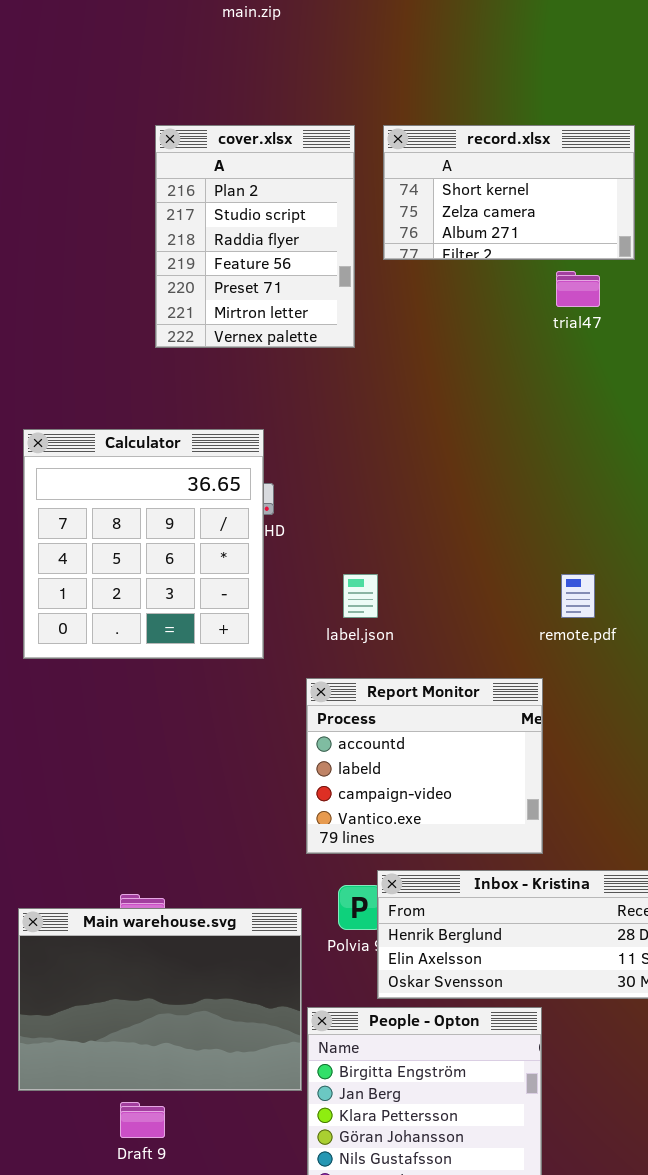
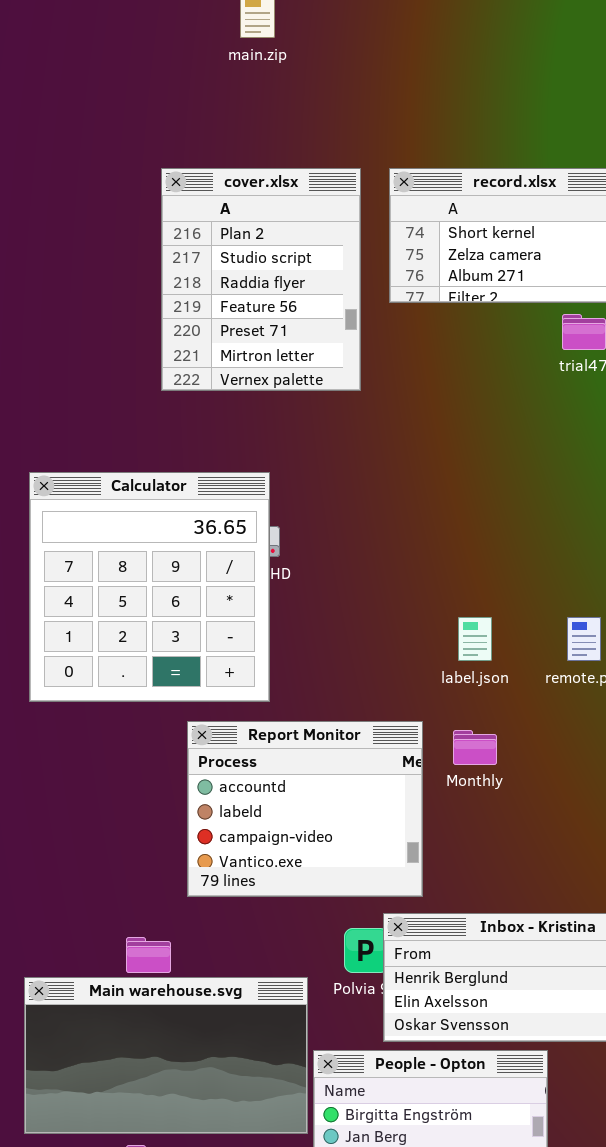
label.json: [343,574,378,618] -> [458,617,492,661], moved
Report Monitor: [306,678,543,854] -> [187,721,423,897], moved
Main warehouse.svg: [18,908,302,1091] -> [24,977,308,1134], resized

